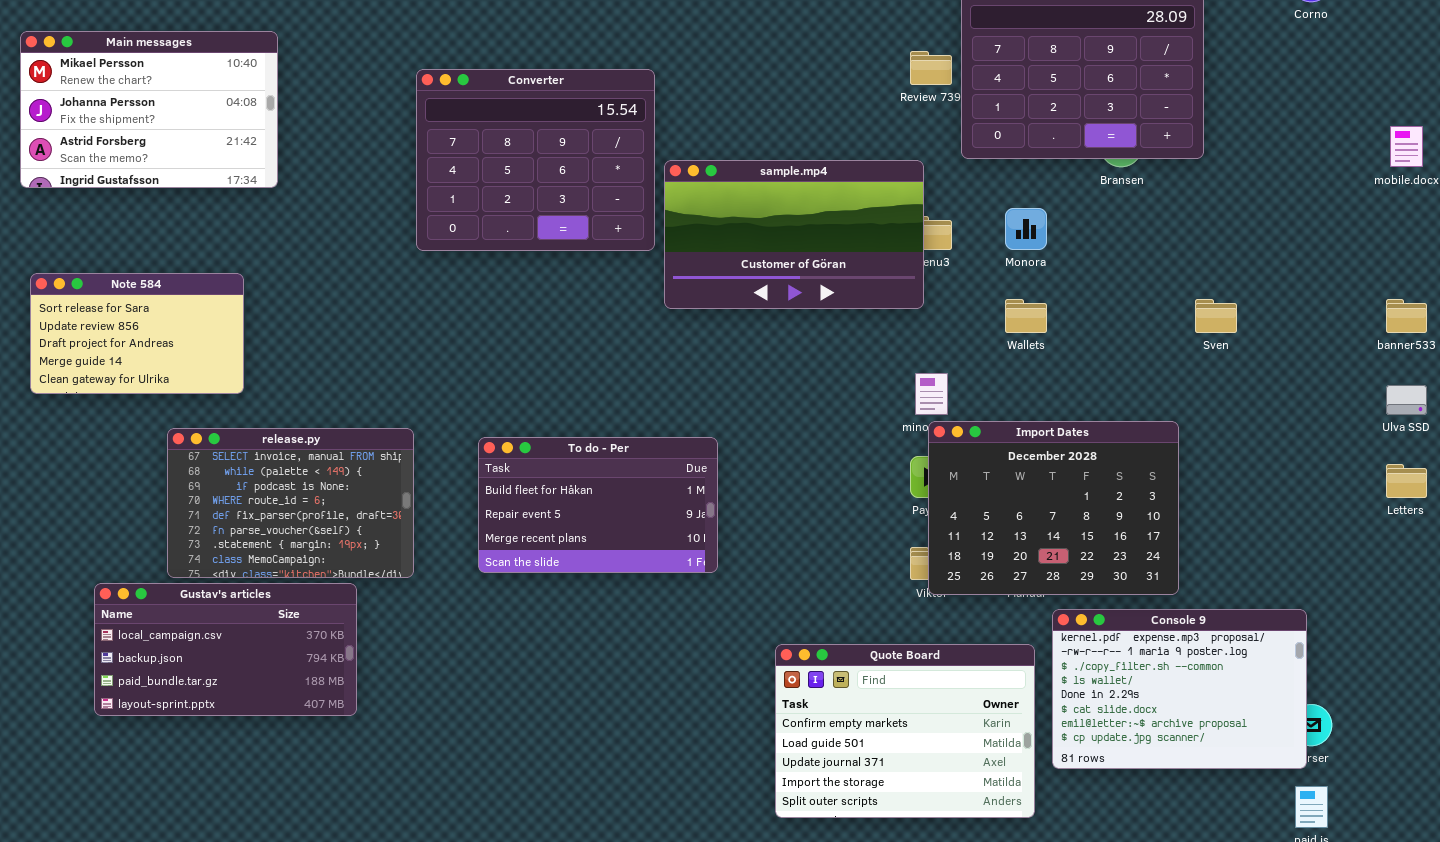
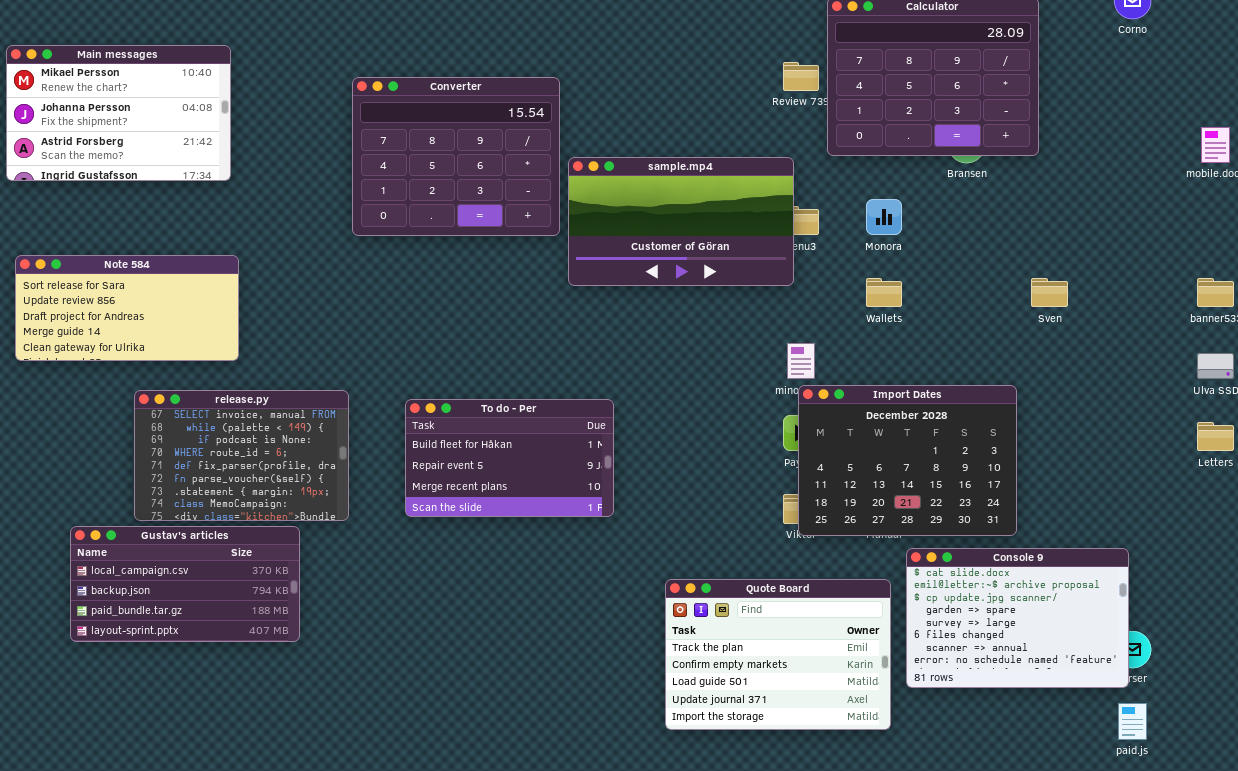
Note 584: [30,273,244,394] -> [15,255,239,361], resized
Console 9: [1052,609,1307,769] -> [906,548,1129,688], scrolled down 5 rows
Quote Board: [775,644,1035,818] -> [665,579,891,730], scrolled up 1 row

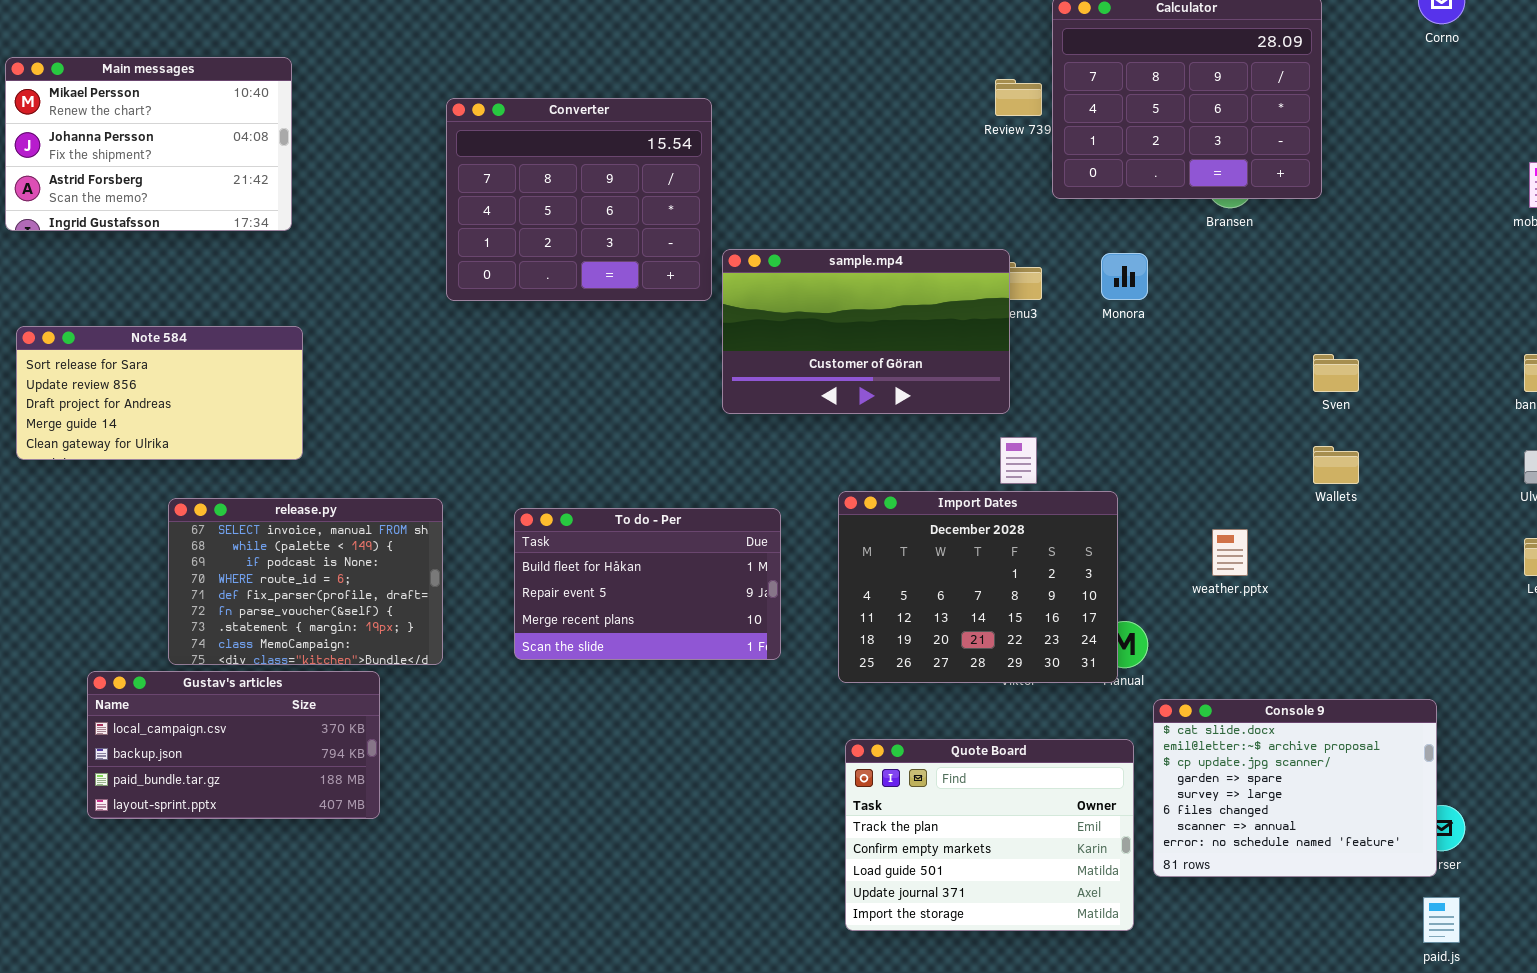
sample.mp4: [568,157,794,286] -> [722,249,1010,414], moved
Wallets: [866,278,902,307] -> [1313,446,1359,484], moved
Import Dates: [798,385,1017,536] -> [838,491,1118,683], moved

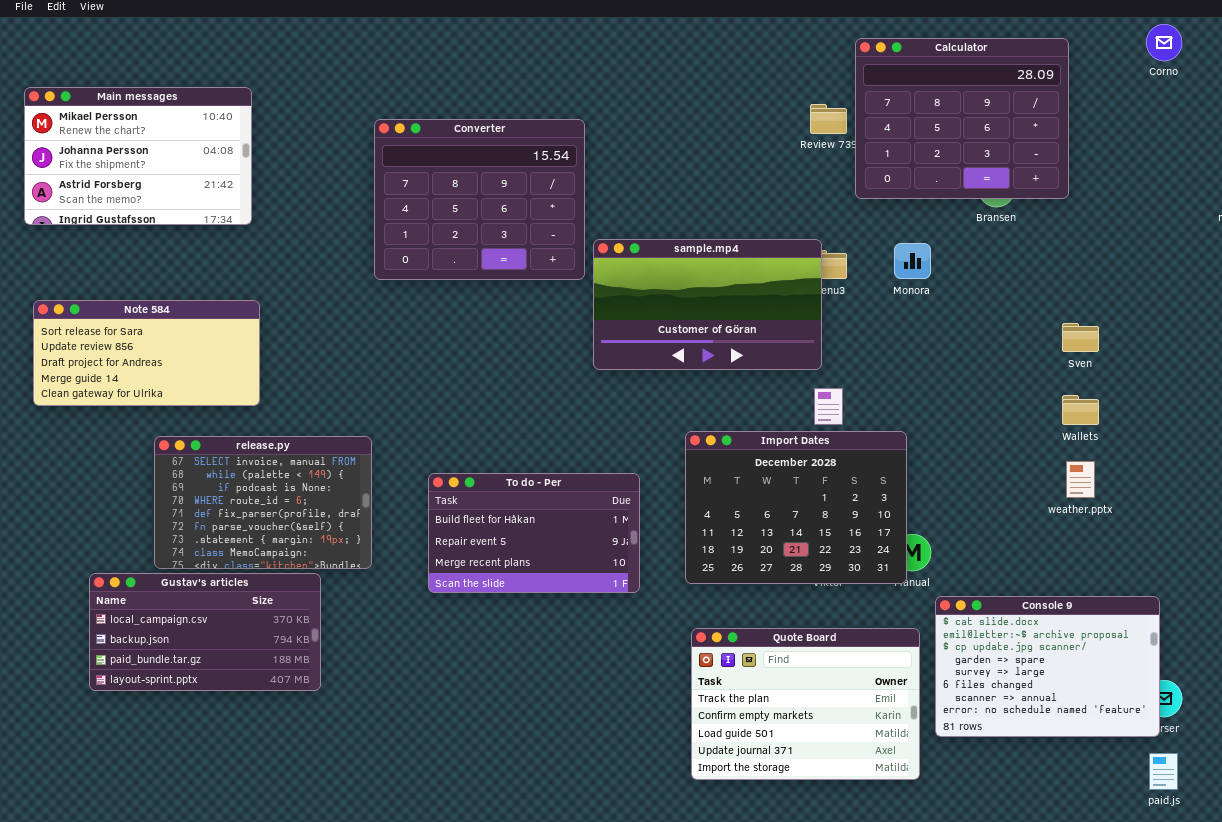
To do - Per: [514,508,781,660] -> [428,473,640,593], moved
weather.pptx: [1212,529,1248,576] -> [1066,461,1095,498], moved

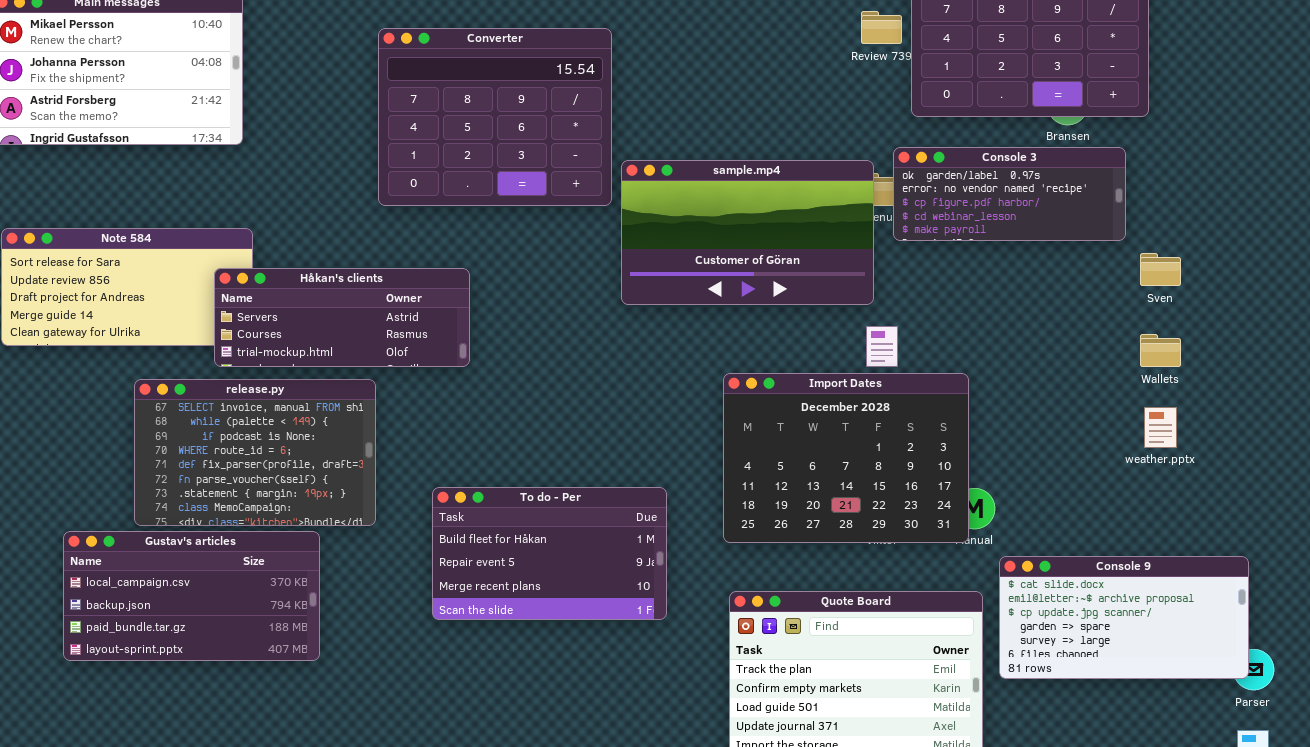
Console 3: none -> [893,147,1126,241], opened
Håkan's clients: none -> [214,268,470,367], opened
To do - Per: [428,473,640,593] -> [432,487,667,620], moved
Console 9: [935,596,1160,737] -> [999,556,1249,679], resized

